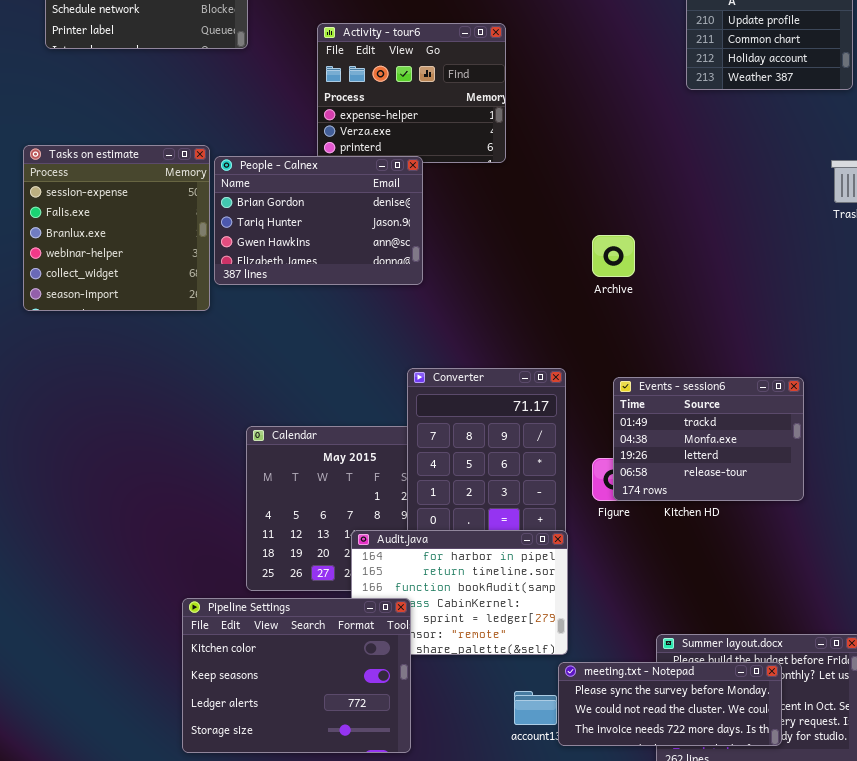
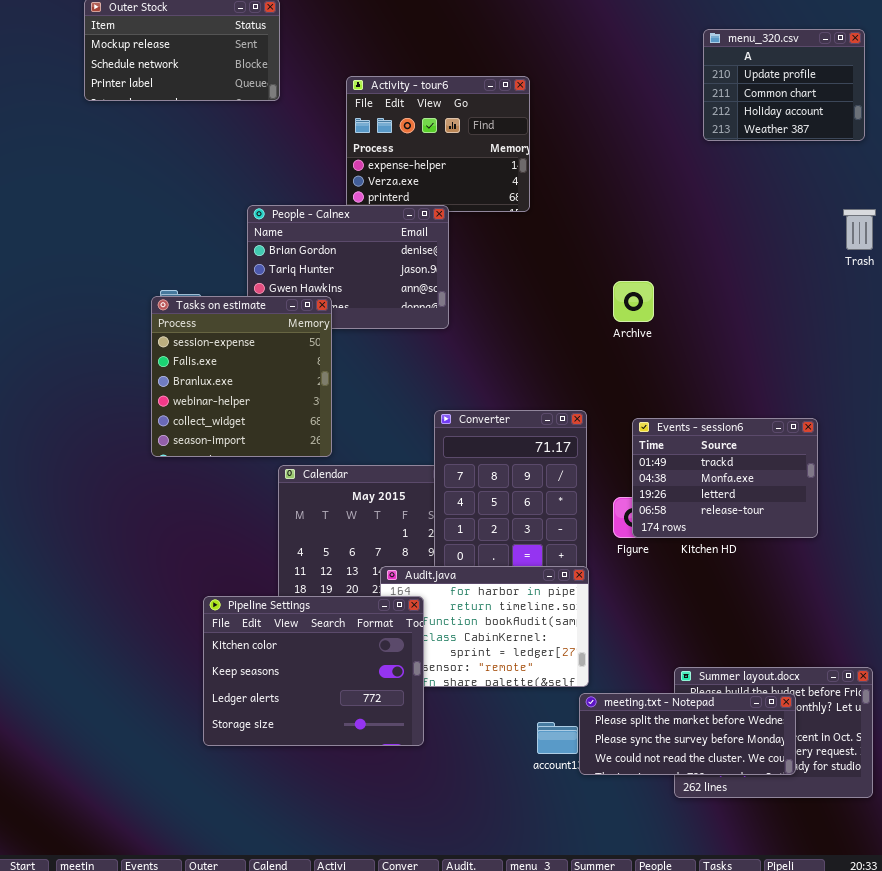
Tasks on estimate: [23,145,210,311] -> [151,296,332,457], moved
Pipeline Settings: [182,598,411,753] -> [203,596,424,746], moved
meeting.txt - Notepad: [558,662,782,746] -> [579,693,796,775], scrolled up 1 row

